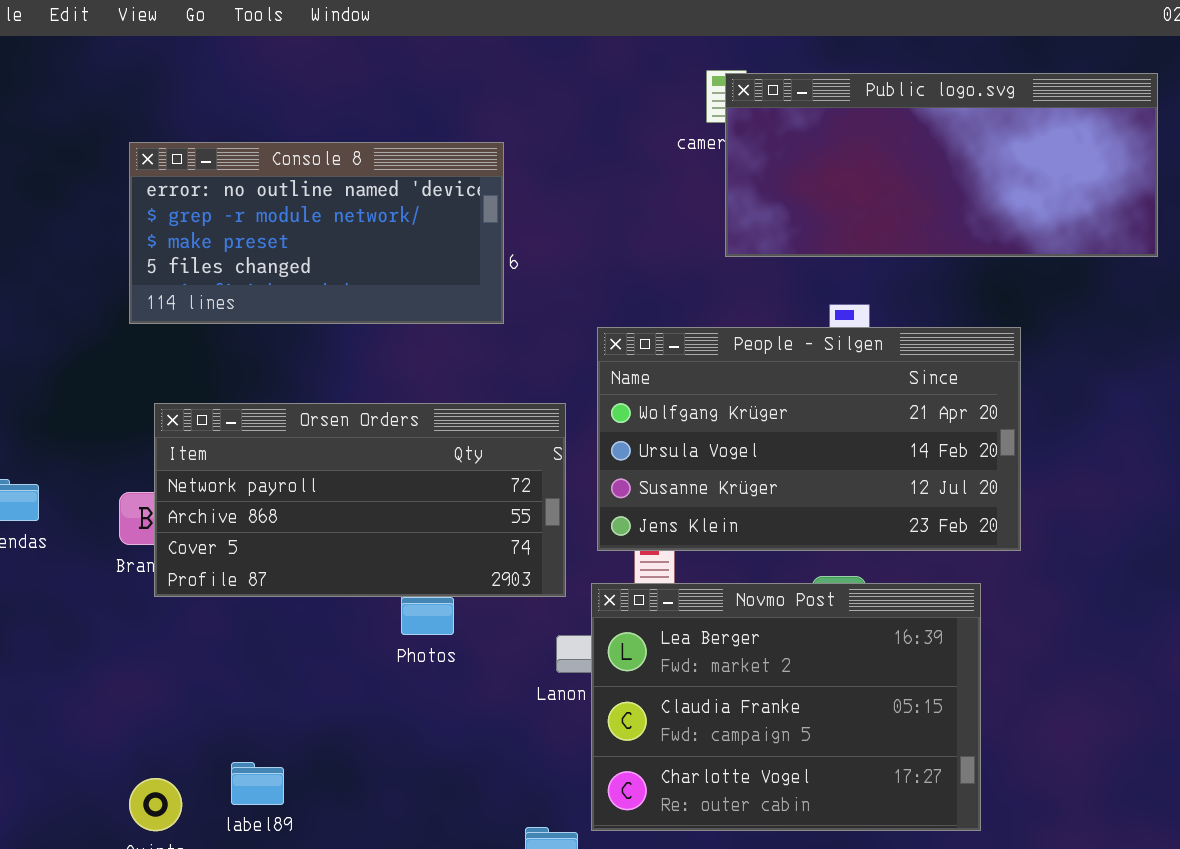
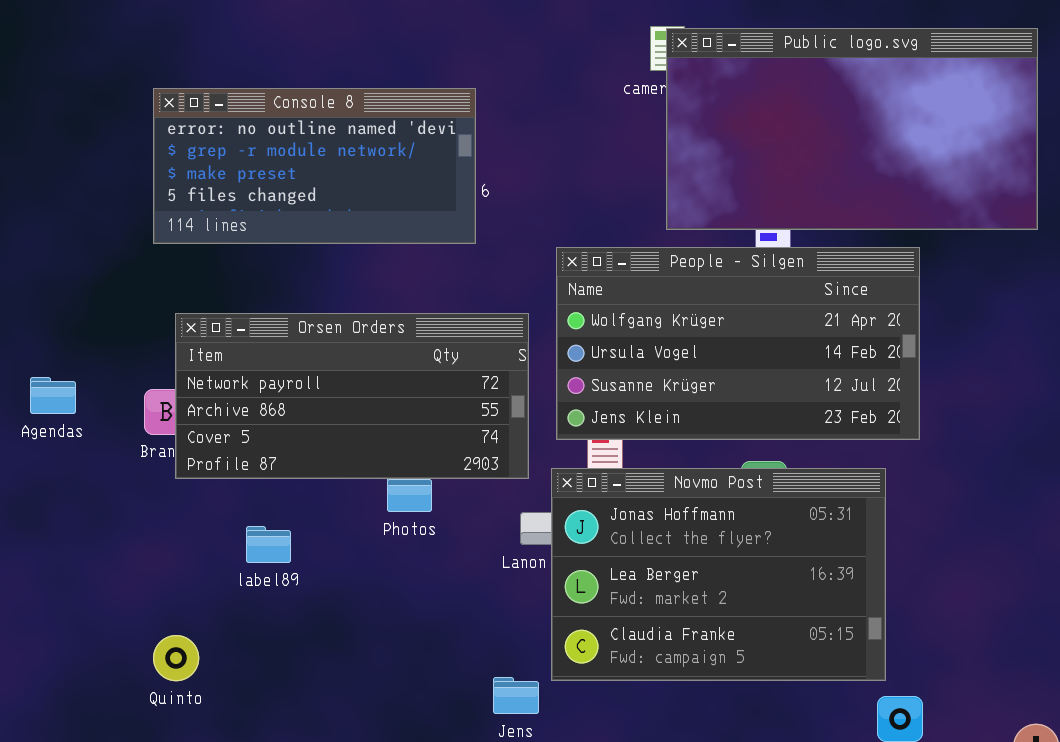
Public logo.svg: [725,73,1158,257] -> [666,28,1038,230], resized
Novmo Post: [591,583,981,831] -> [551,468,886,681], scrolled up 1 row
label89: [231,762,284,805] -> [246,526,291,563], moved

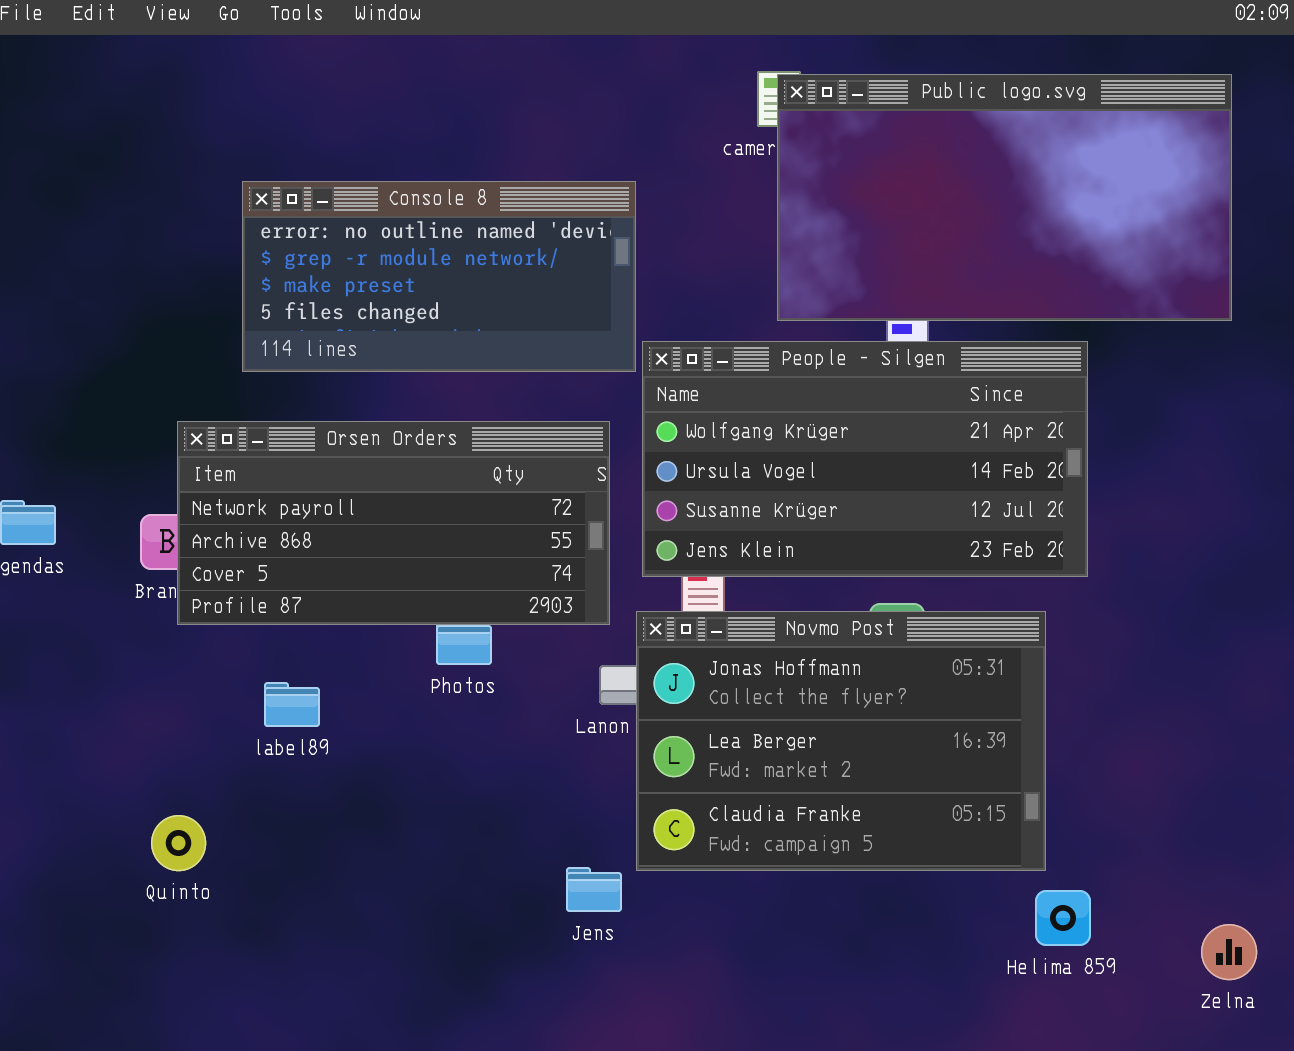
Console 8: [153,88,476,244] -> [242,181,636,372], moved

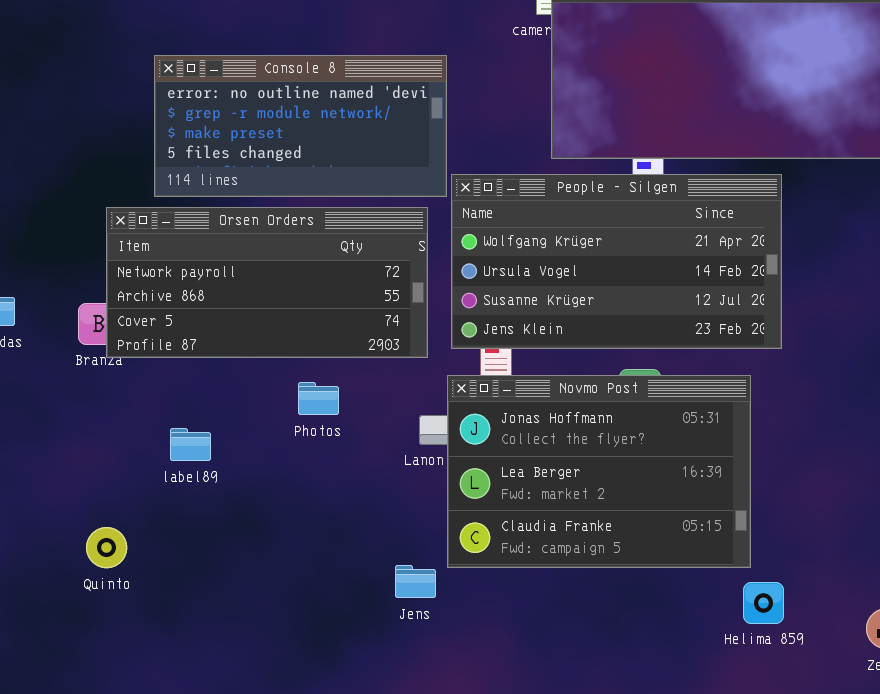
Orsen Orders: [177,421,610,625] -> [106,207,428,358], moved

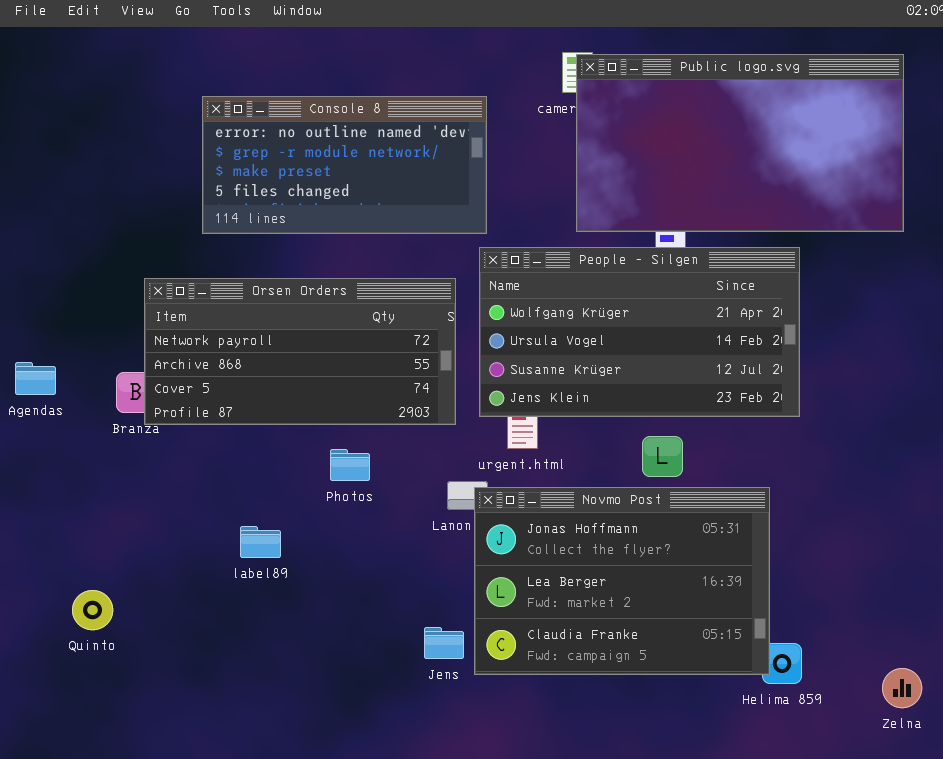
Console 8: [154,55,447,197] -> [202,96,487,234], moved
Novmo Post: [447,375,751,568] -> [474,487,770,675], moved
label89: [170,428,211,461] -> [240,526,281,558], moved
Quinto: [86,527,127,568] -> [72,590,113,630], moved

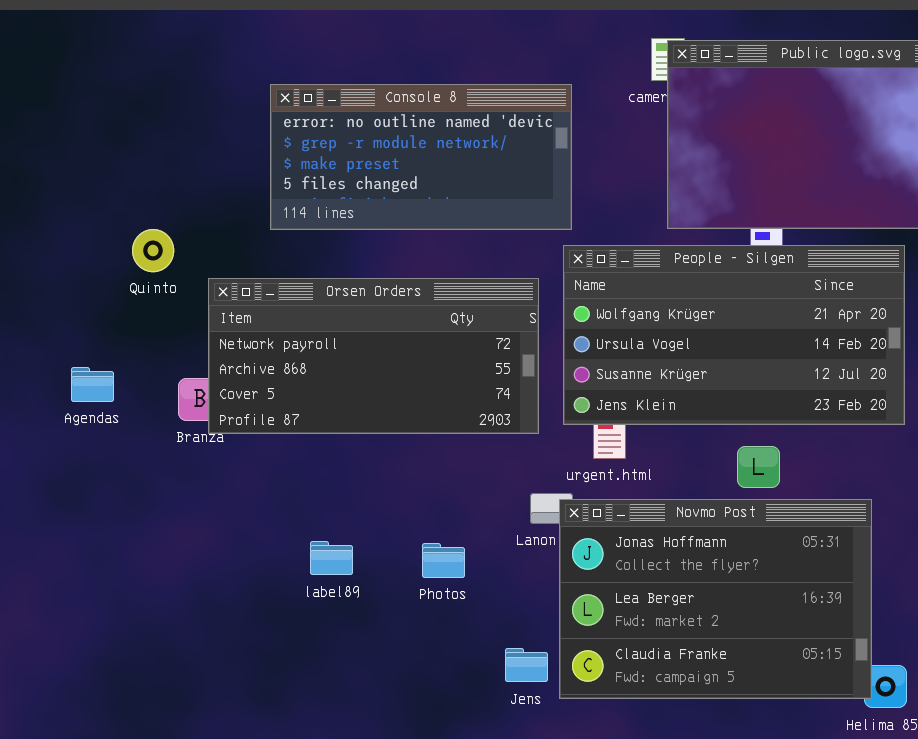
Photos: [330,449,370,481] -> [422,543,465,578], moved
Quinto: [72,590,113,630] -> [132,229,174,272], moved

